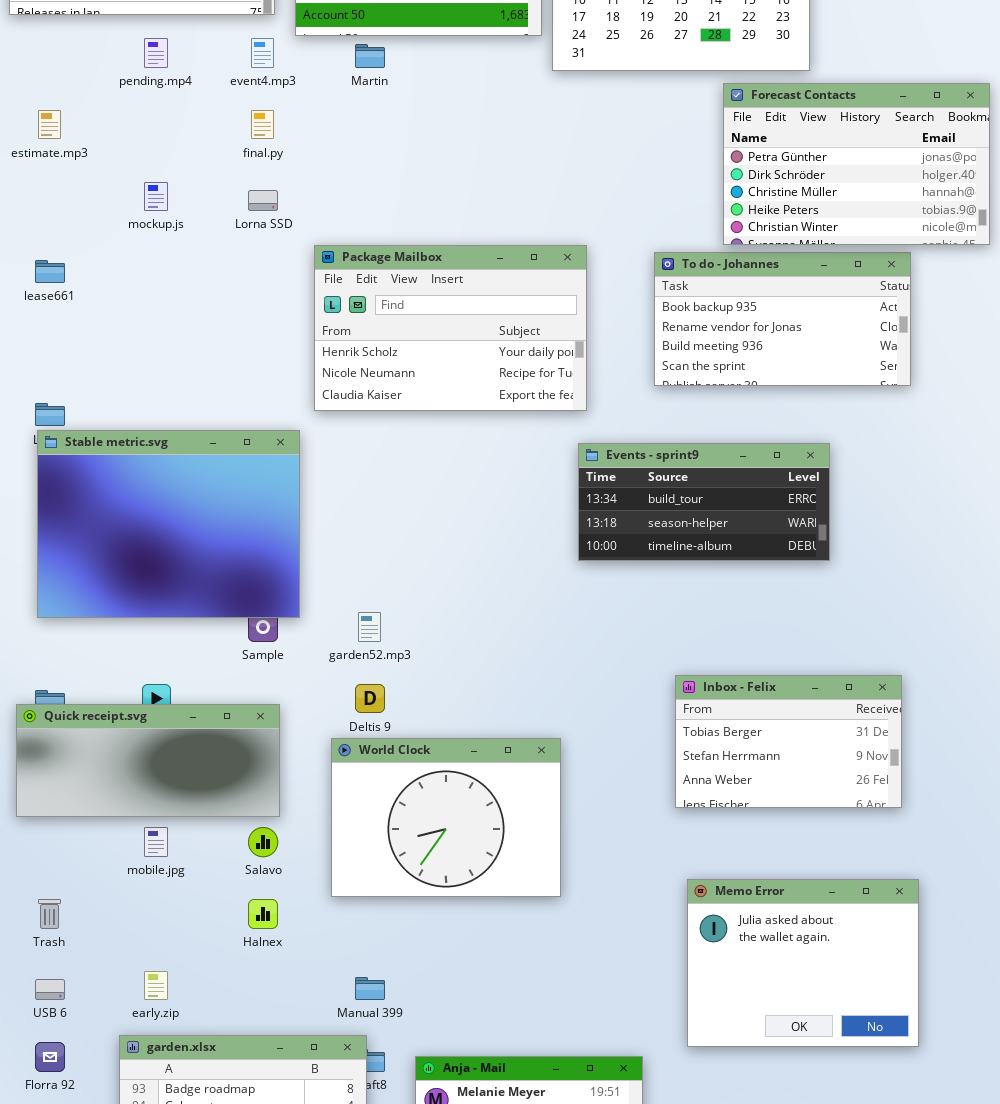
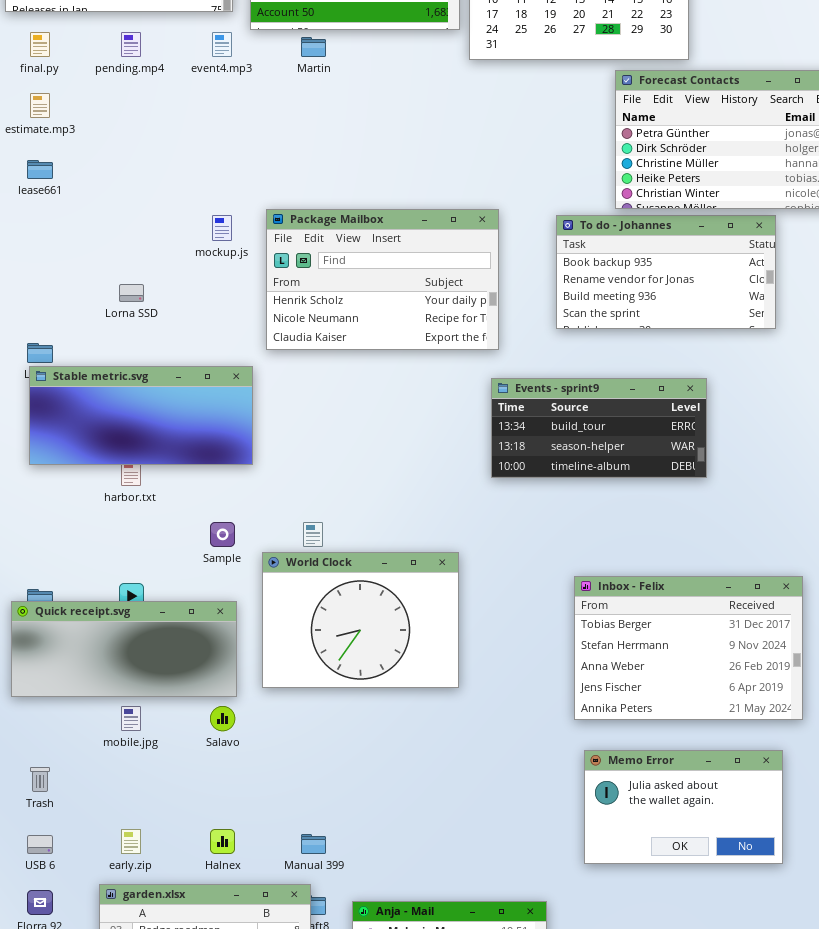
final.py: [251,110,274,139] -> [30,32,50,57], moved
mockup.js: [144,182,168,211] -> [212,215,232,241], moved
Lorna SSD: [248,190,278,211] -> [119,284,144,302], moved
lease661: [35,260,65,283] -> [27,160,53,179], moved
Stable metric.svg: [37,430,300,618] -> [29,366,253,465], resized
Inbox - Felix: [675,675,902,808] -> [574,576,803,720], resized
World Clock: [331,738,561,897] -> [262,552,459,688], moved
Memo Error: [687,879,919,1047] -> [584,750,783,864], resized
Halnex: [248,899,278,929] -> [210,829,235,854], moved

